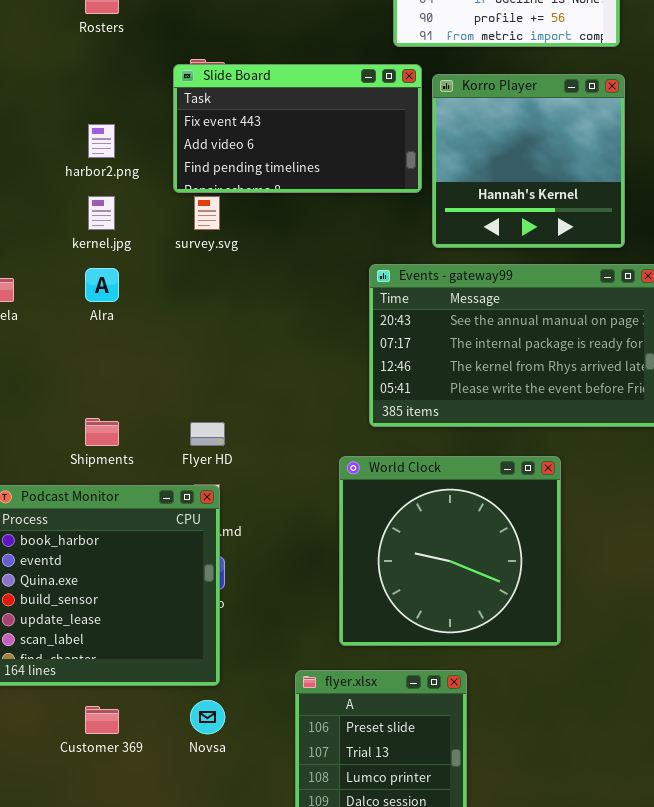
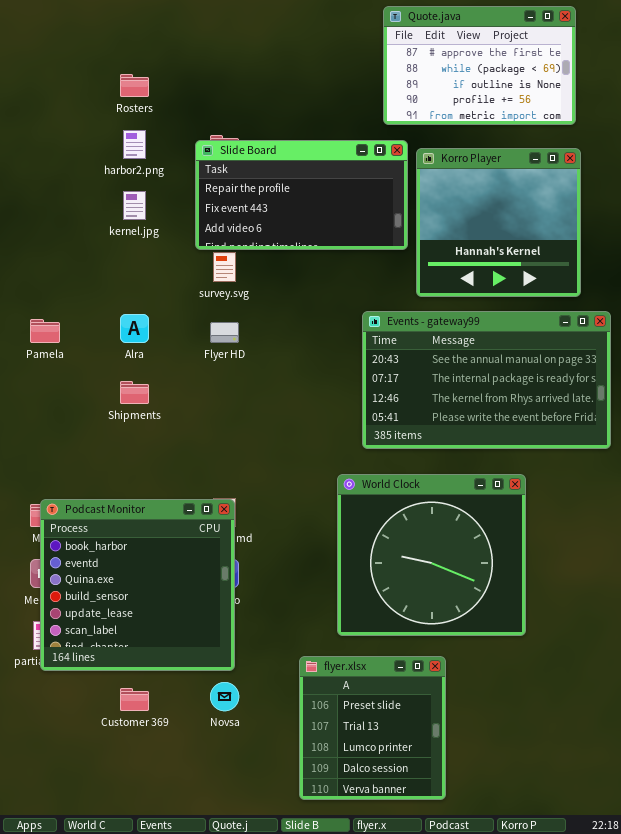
Slide Board: [173,64,422,193] -> [195,140,408,250], scrolled up 1 row
harbor2.png: [88,124,115,158] -> [123,130,146,159], moved
kernel.jpg: [88,196,115,230] -> [123,191,146,220], moved
Shipments: [85,418,119,446] -> [120,381,149,404], moved
Flyer HD: [190,422,225,446] -> [210,322,239,343], moved

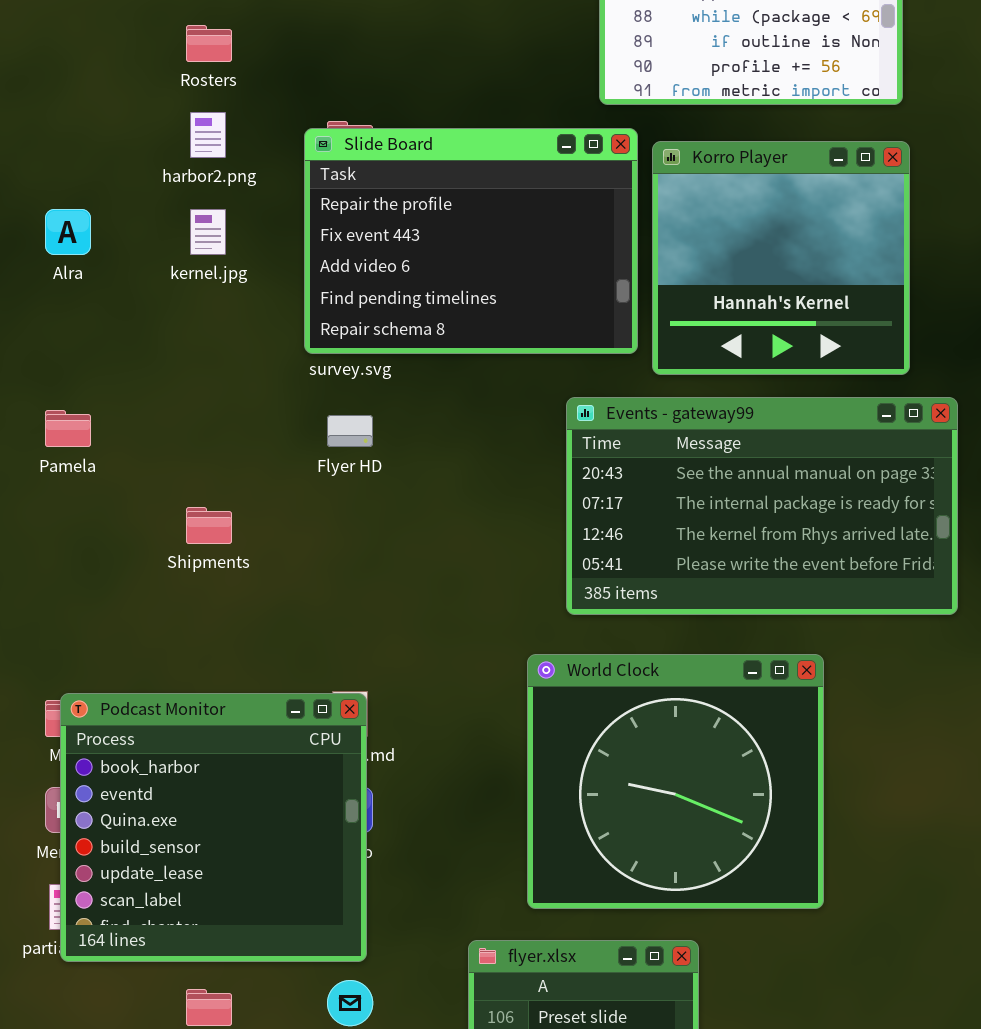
Slide Board: [195,140,408,250] -> [304,128,638,354], resized
Alra: [120,314,149,343] -> [45,209,91,255], moved

